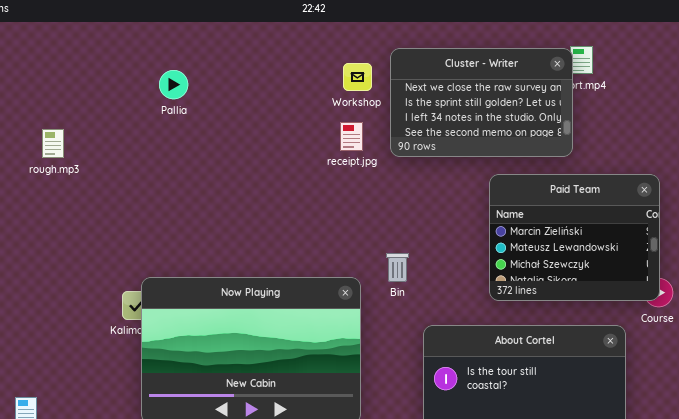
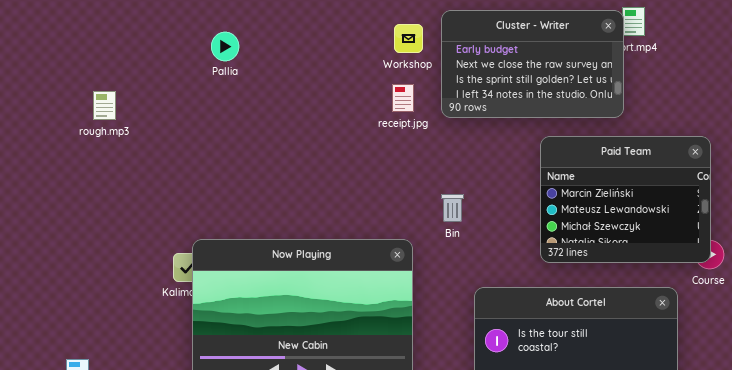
Cluster - Writer: [390,48,573,157] -> [441,10,624,118], scrolled up 1 row
Bin: [386,253,409,282] -> [441,194,464,222], moved

